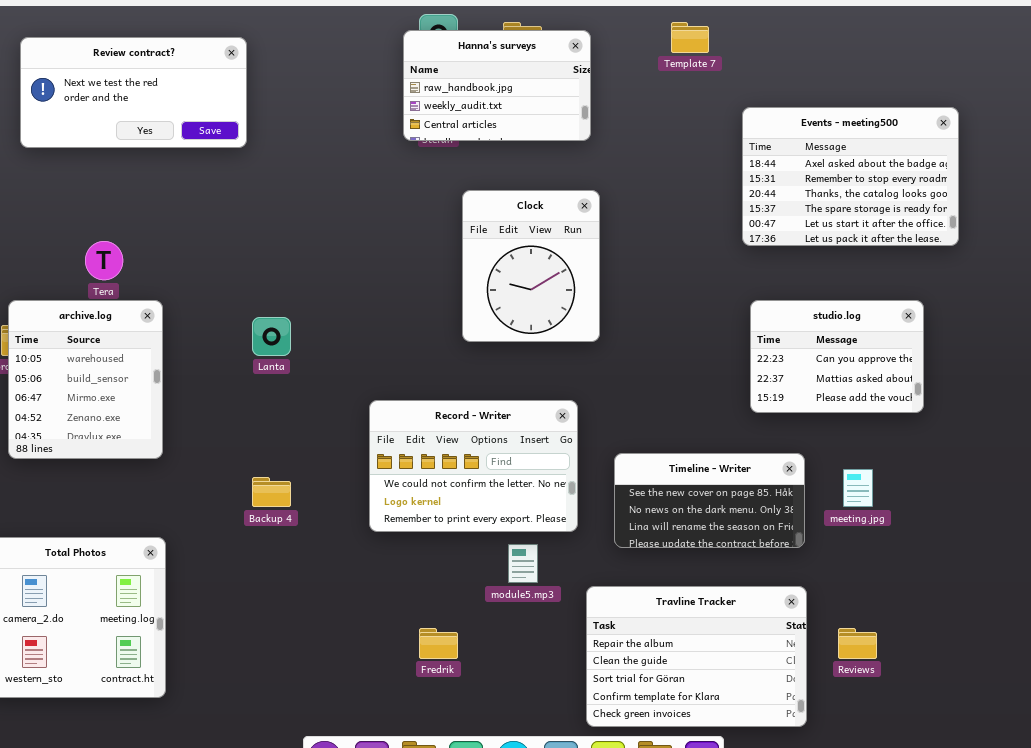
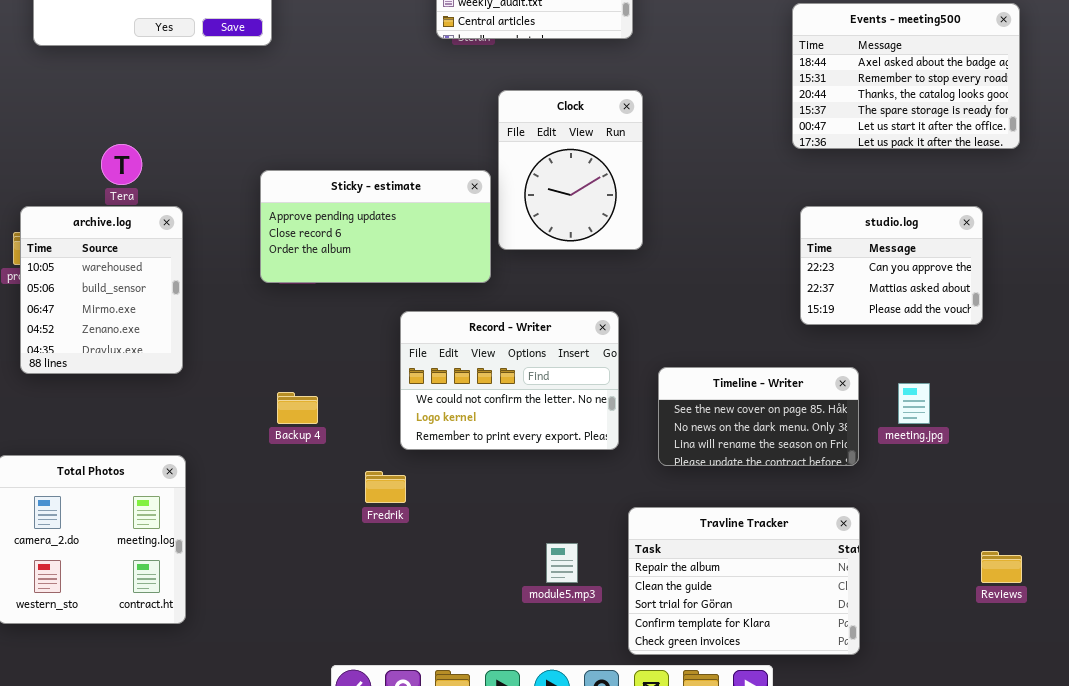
Sticky - estimate: none -> [260,170,491,283], opened
module5.mp3: [508,544,538,583] -> [546,543,578,583], moved
Fredrik: [419,628,458,659] -> [365,471,406,503], moved
Reviews: [838,628,877,659] -> [981,551,1022,583], moved

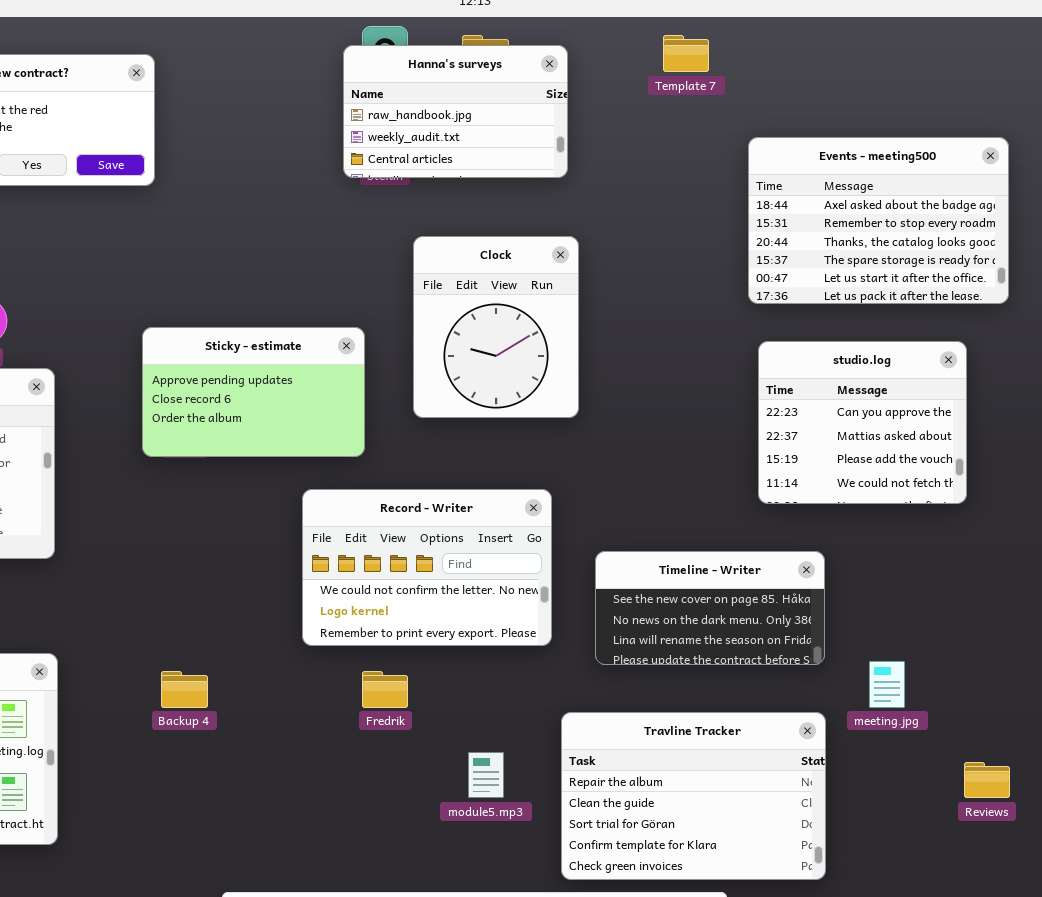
Sticky - estimate: [260,170,491,283] -> [142,327,365,457], resized
studio.log: [800,206,983,325] -> [758,341,967,504], resized
meeting.jpg: [898,383,930,424] -> [869,661,905,708], moved
Backup 4: [277,392,318,424] -> [161,671,208,708], moved
Fredrik: [365,471,406,503] -> [362,671,408,708], moved

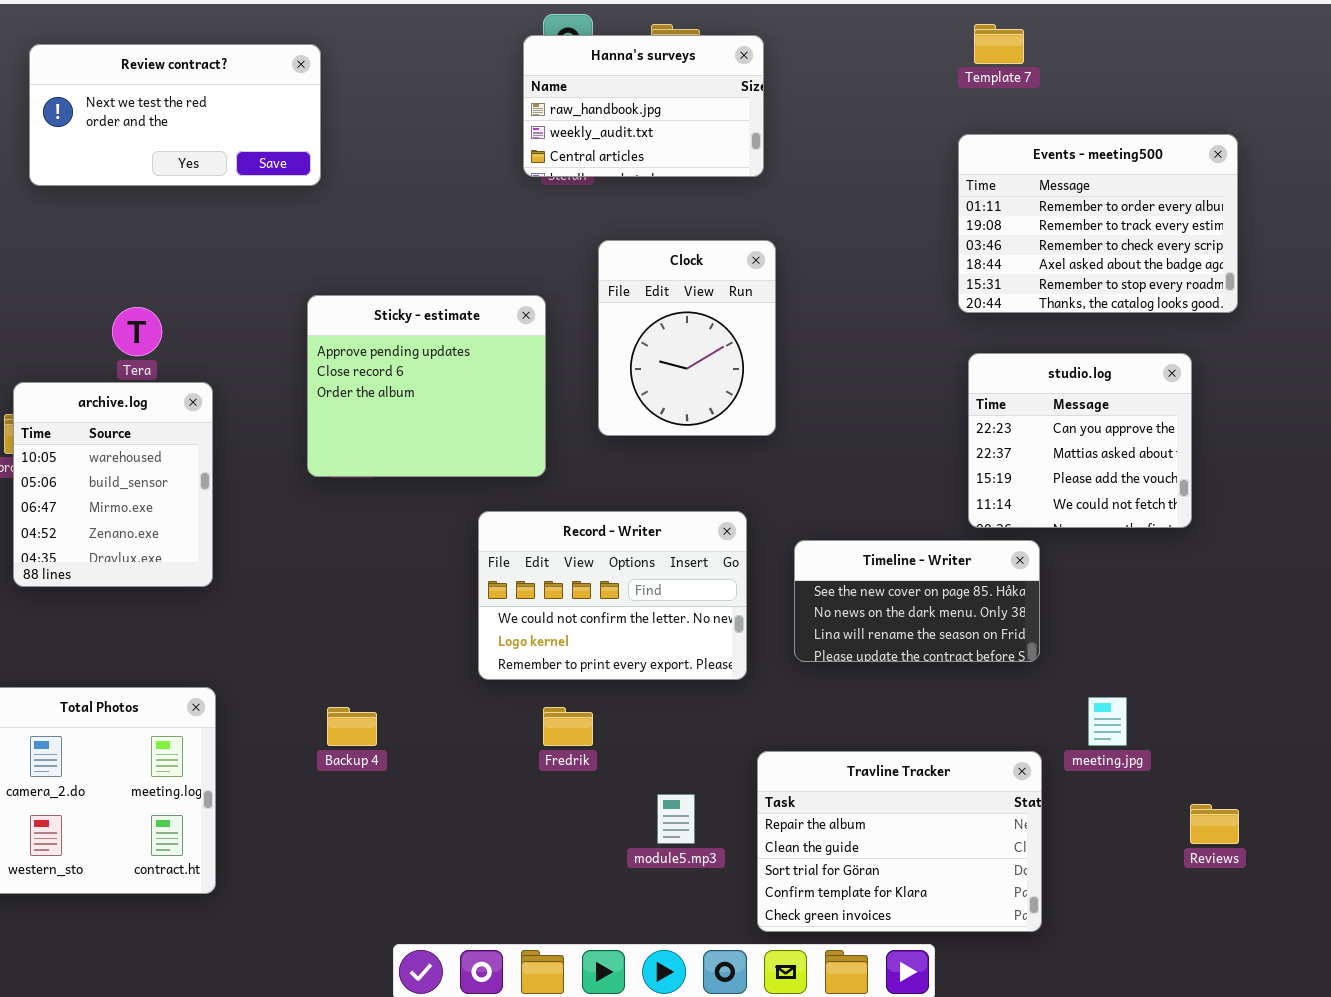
Template 7: [663,35,709,72] -> [974,24,1024,64], moved
Events - meeting500: [748,137,1009,304] -> [958,134,1238,313], scrolled up 3 rows
Sticky - estimate: [142,327,365,457] -> [307,295,546,477], resized
Timeline - Writer: [595,551,825,665] -> [794,540,1040,662], moved

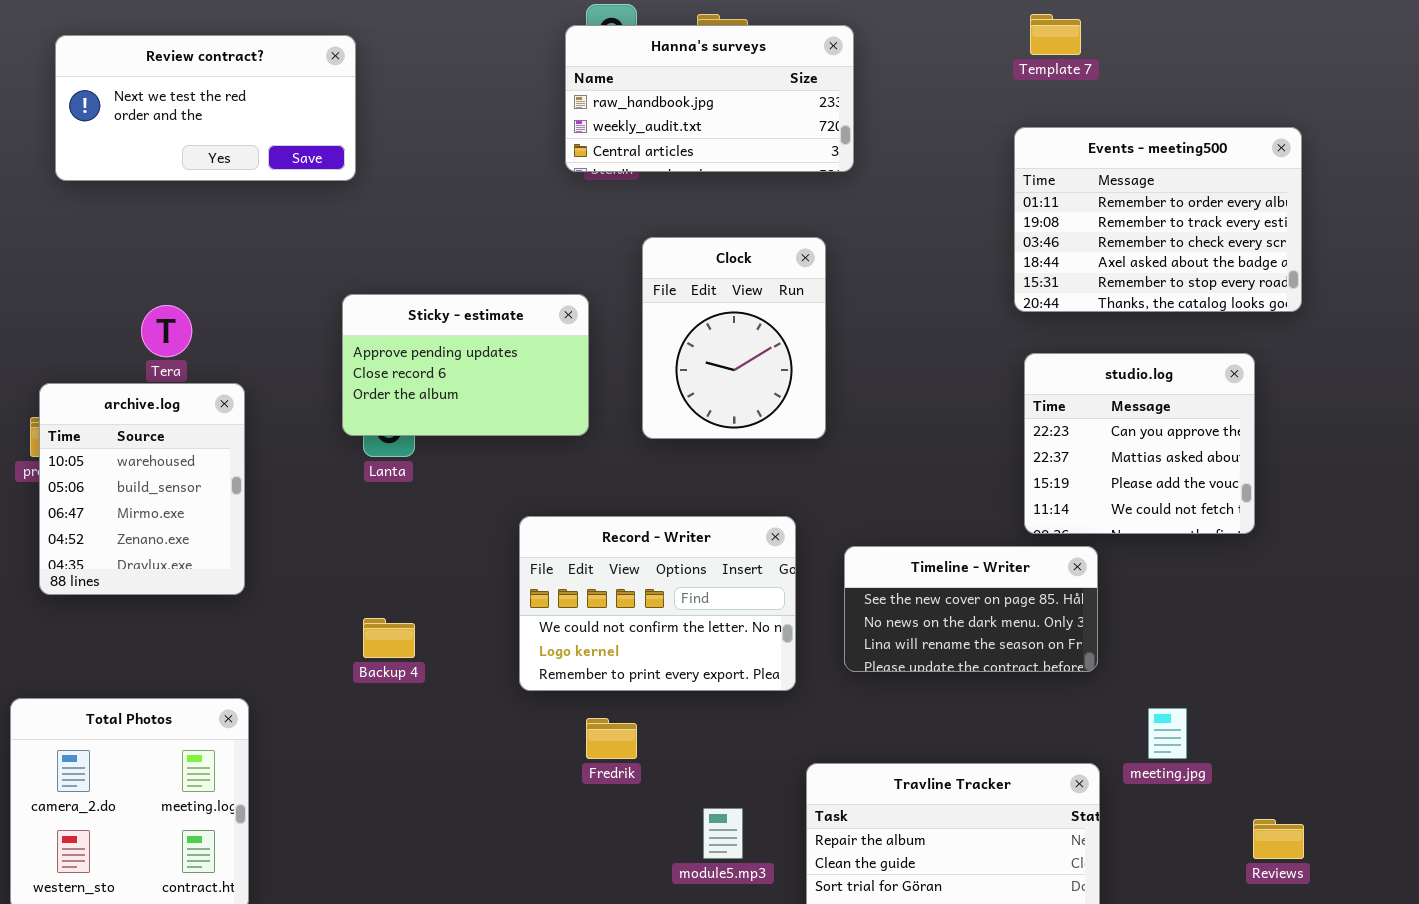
Hanna's surveys: [523,35,764,177] -> [565,25,854,172], resized
Sticky - estimate: [307,295,546,477] -> [342,294,589,436], resized
Backup 4: [327,707,377,746] -> [363,618,415,658], moved

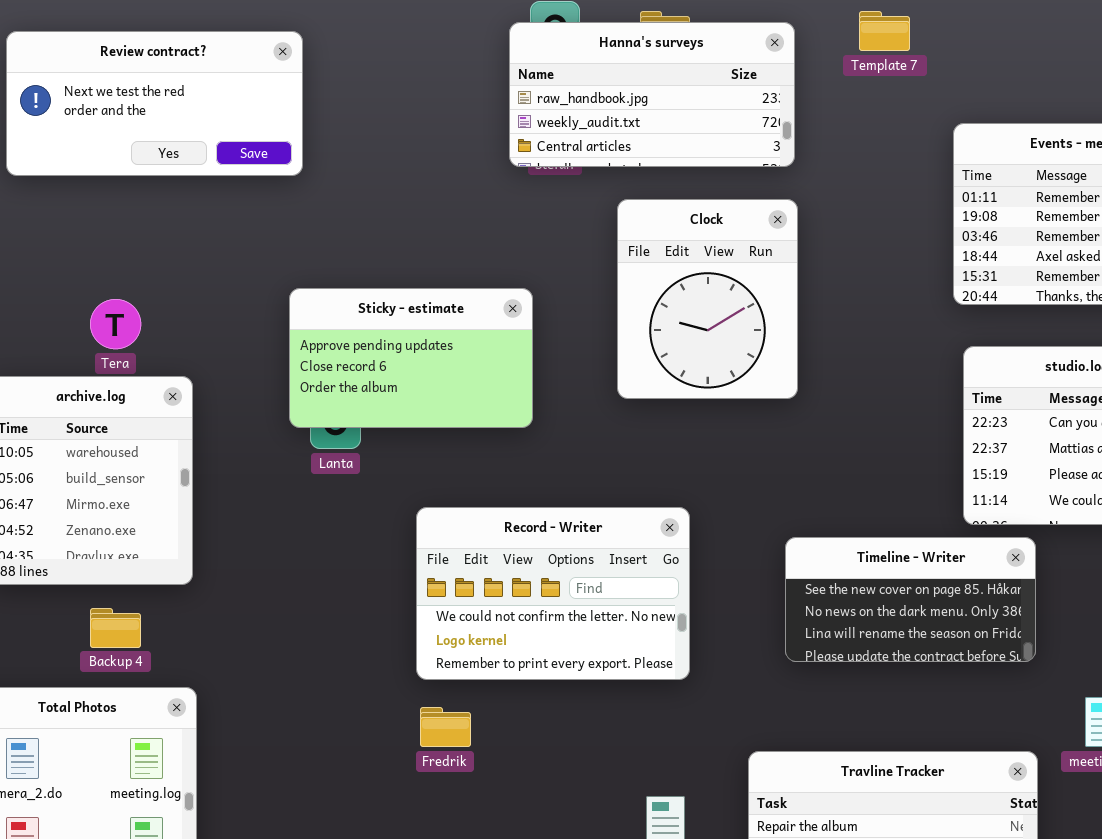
Template 7: [1030,14,1081,55] -> [859,11,910,51], moved
Clock: [642,237,826,439] -> [617,199,798,399], moved
Record - Writer: [519,516,796,691] -> [416,507,690,680], moved
Backup 4: [363,618,415,658] -> [90,608,141,648], moved
Fredrik: [586,718,637,759] -> [420,707,471,747], moved

